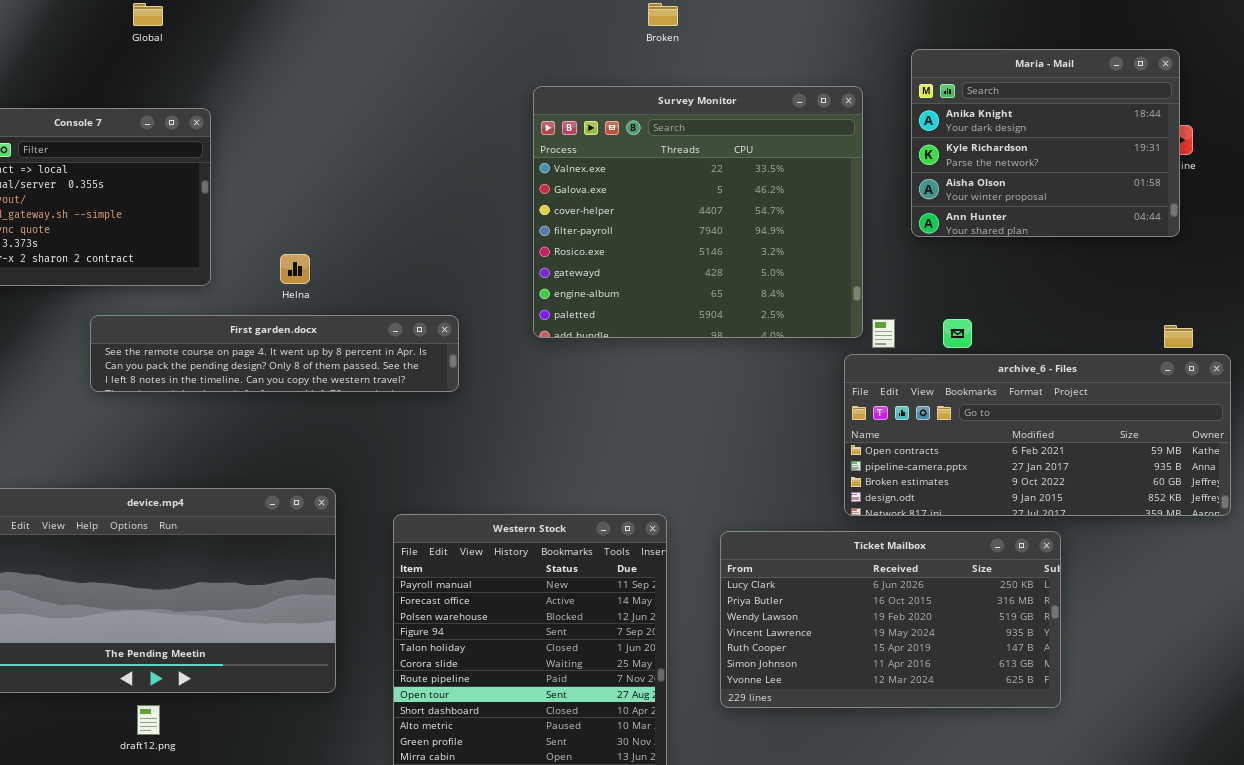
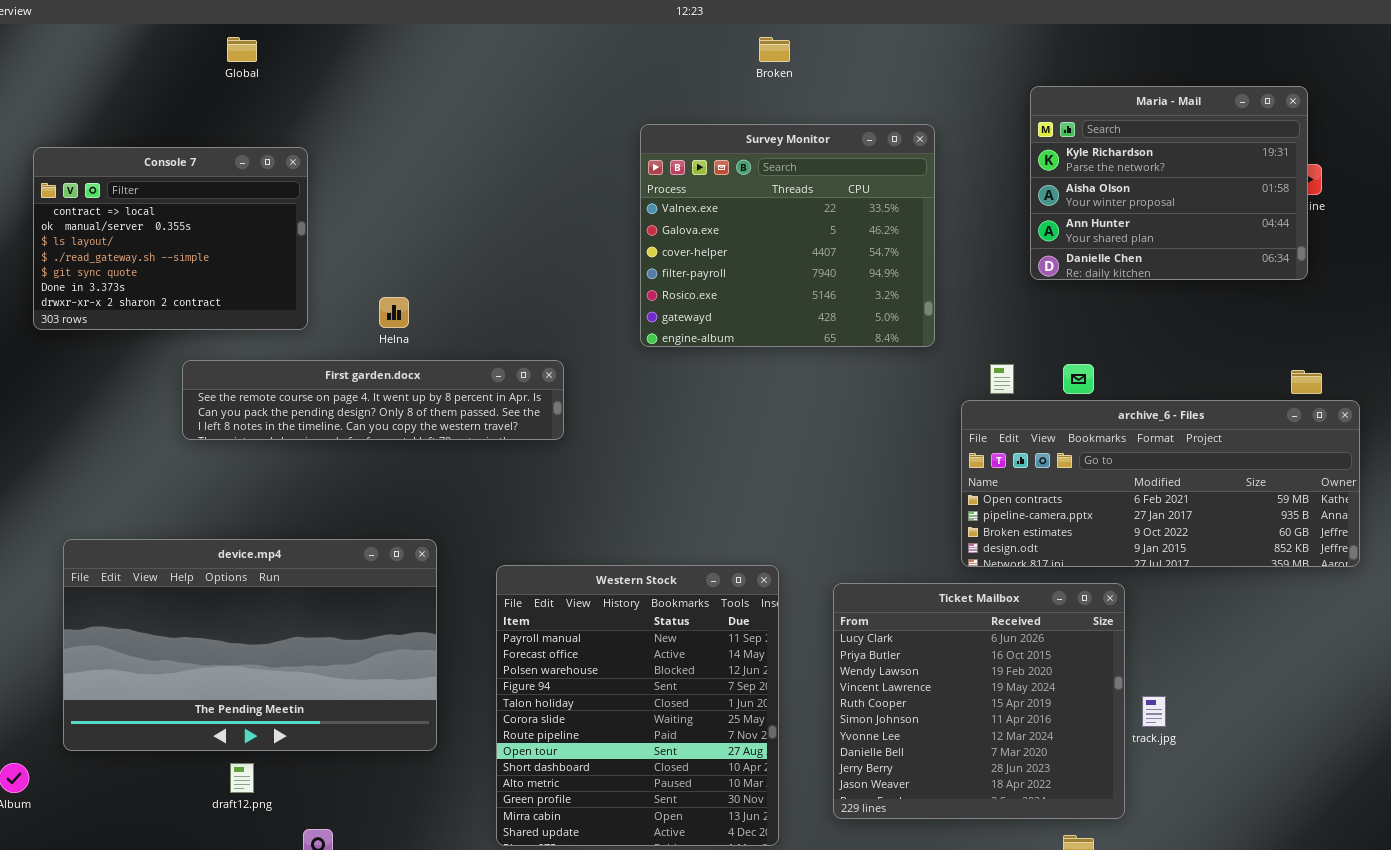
Maria - Mail: [911,49,1180,237] -> [1030,86,1308,280], scrolled down 1 row
Survey Monitor: [533,86,863,338] -> [640,124,935,347], resized
Ticket Mailbox: [720,531,1061,708] -> [833,583,1125,819], resized

